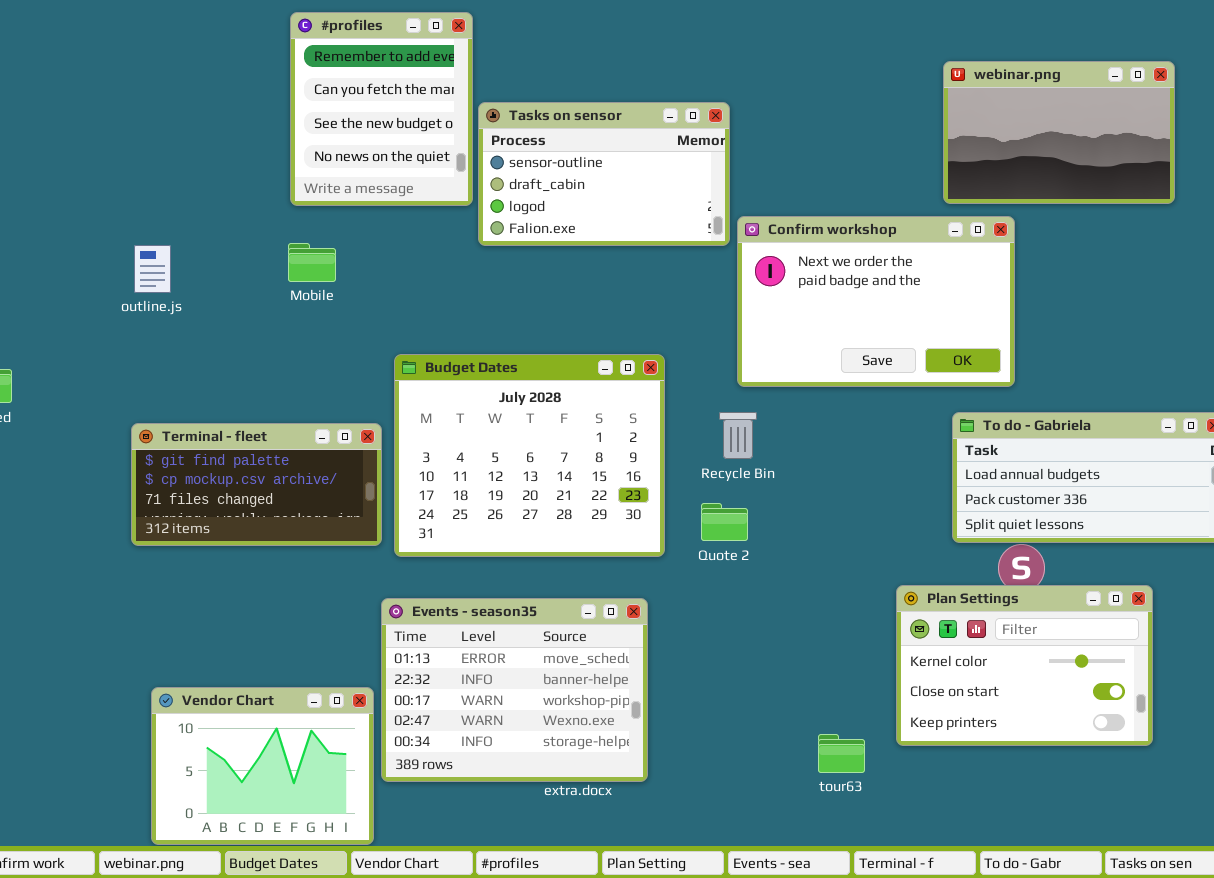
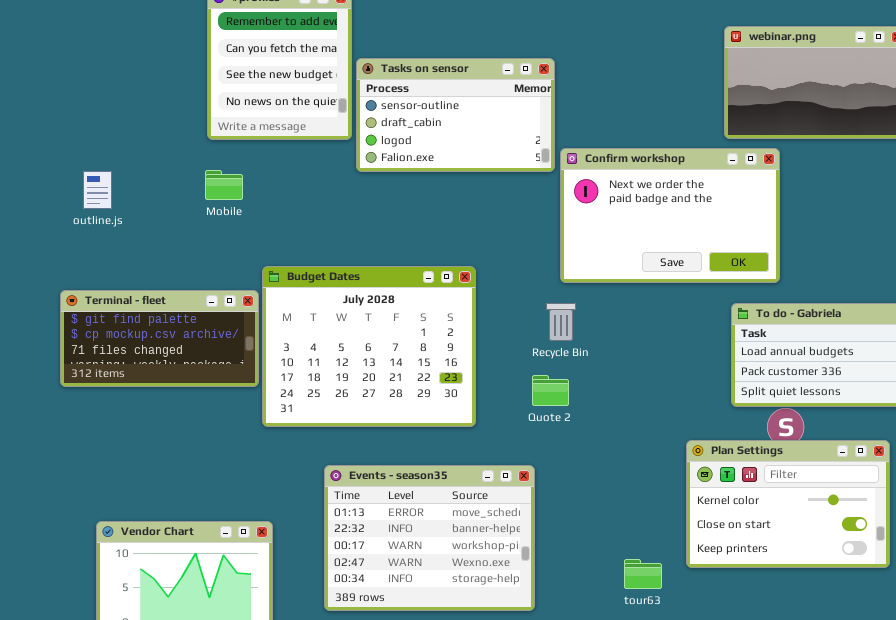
Budget Dates: [394,354,665,557] -> [262,266,476,427], moved
Terminal - fleet: [131,423,382,546] -> [60,290,259,387], moved
Events - season35: [381,598,648,782] -> [324,465,535,611], moved

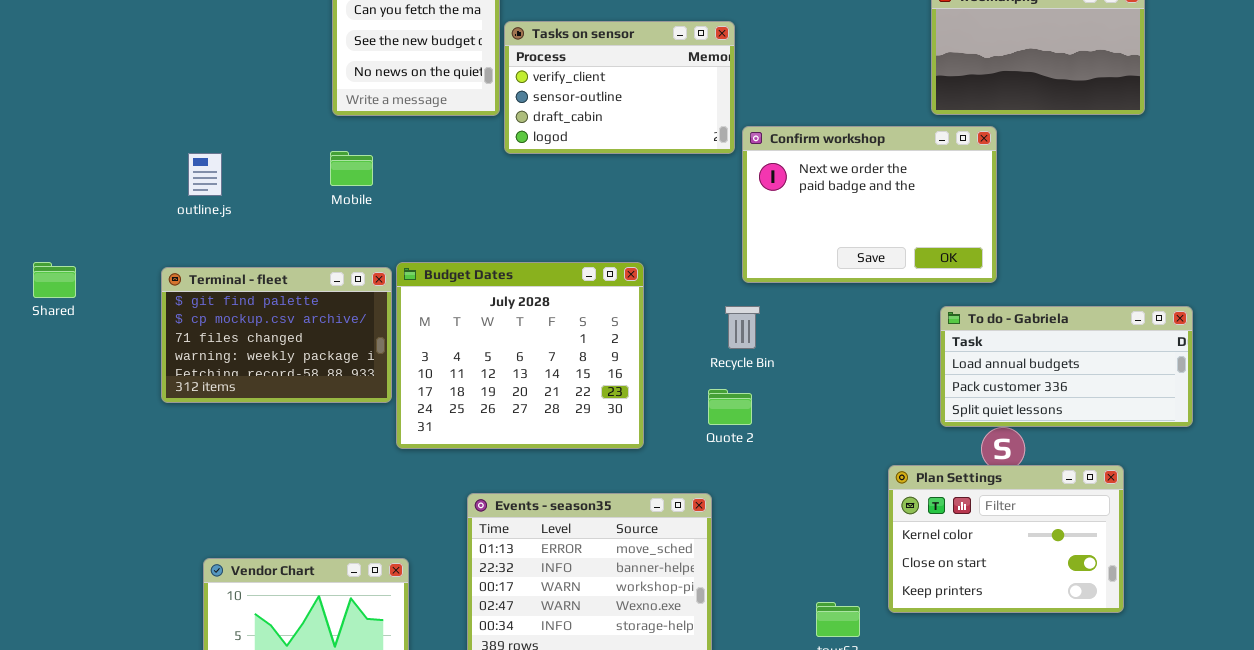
Tasks on sensor: [356,58,555,172] -> [504,21,735,154], scrolled up 1 row
Terminal - fleet: [60,290,259,387] -> [161,267,392,403], resized

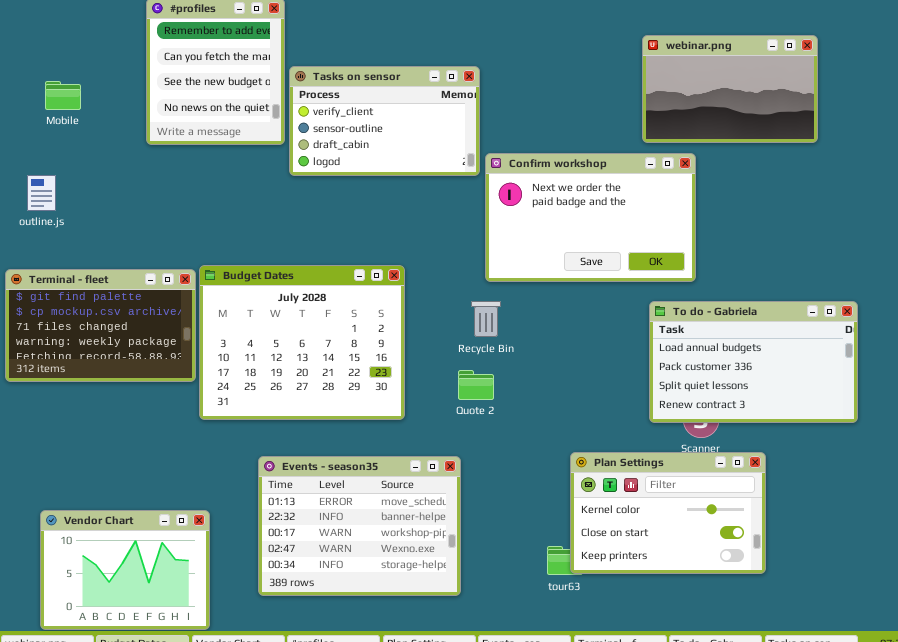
Mobile: [330,151,373,186] -> [45,81,81,110], moved
To do - Gabriela: [940,306,1193,427] -> [649,301,858,423], resized
Plan Settings: [888,465,1124,613] -> [570,452,766,574], moved

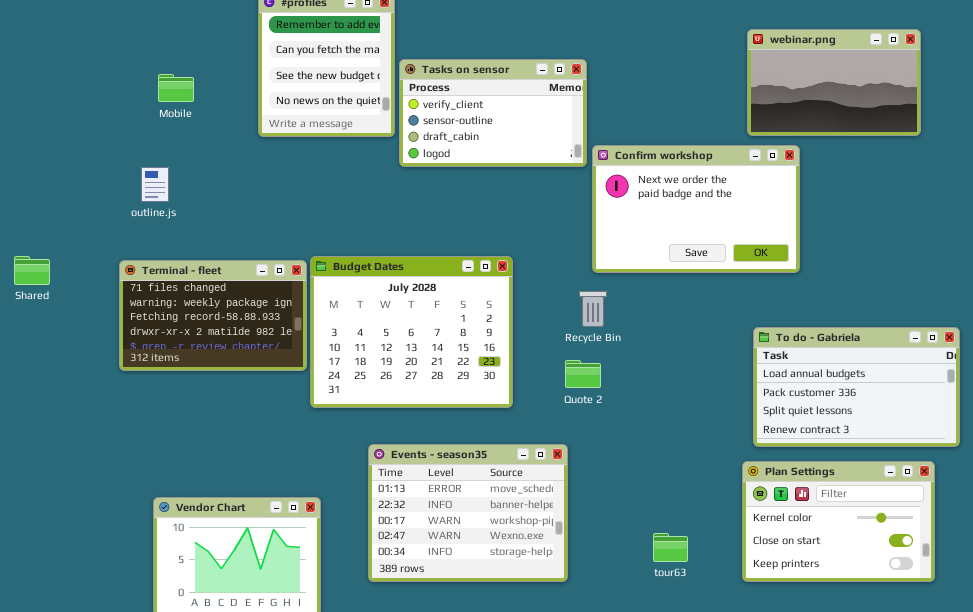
Terminal - fleet: [5,269,196,382] -> [119,260,307,371], scrolled down 2 rows
To do - Gabriela: [649,301,858,423] -> [753,327,960,447], moved
Plan Settings: [570,452,766,574] -> [742,461,935,582], moved

